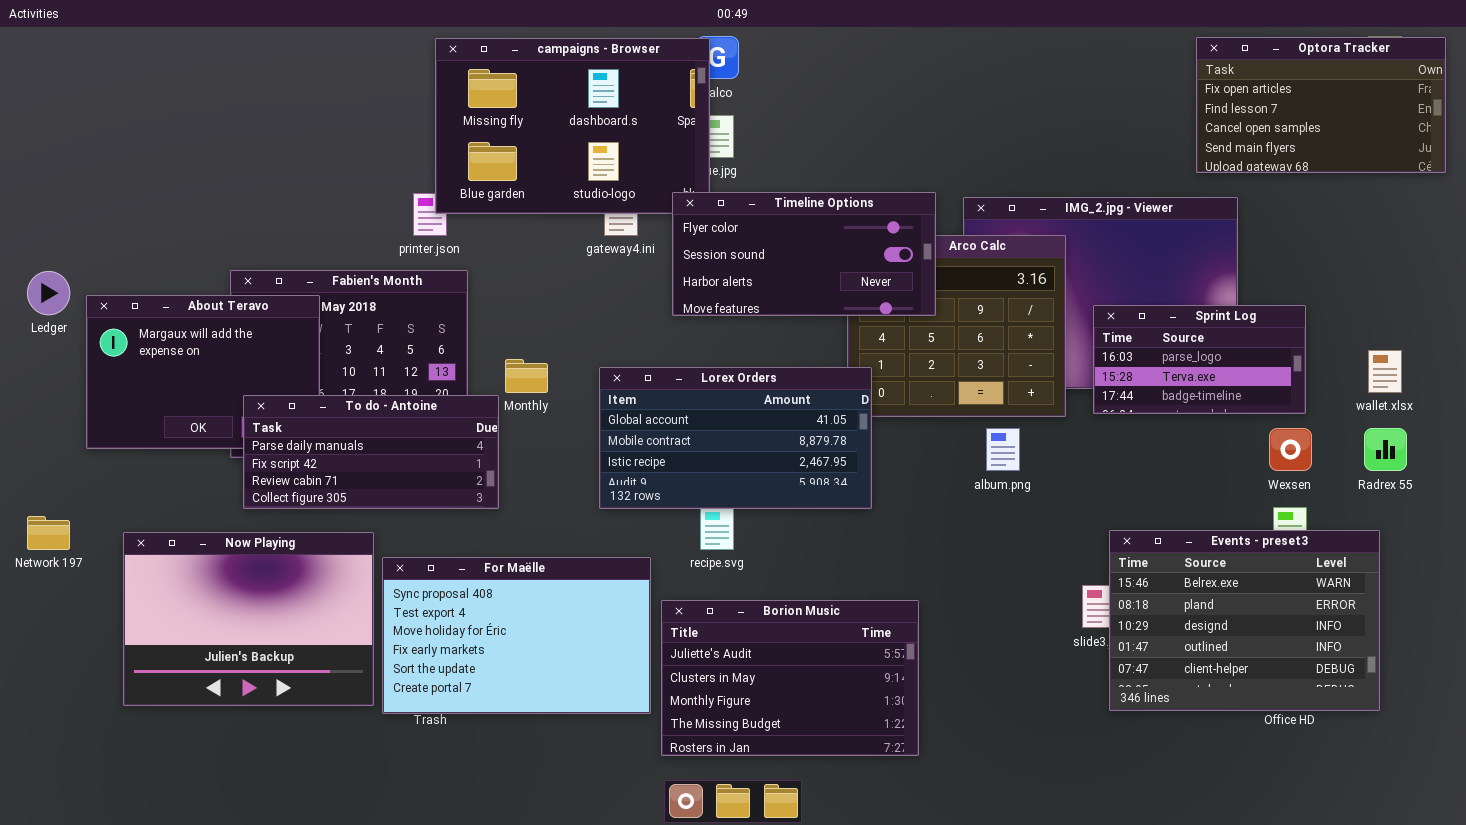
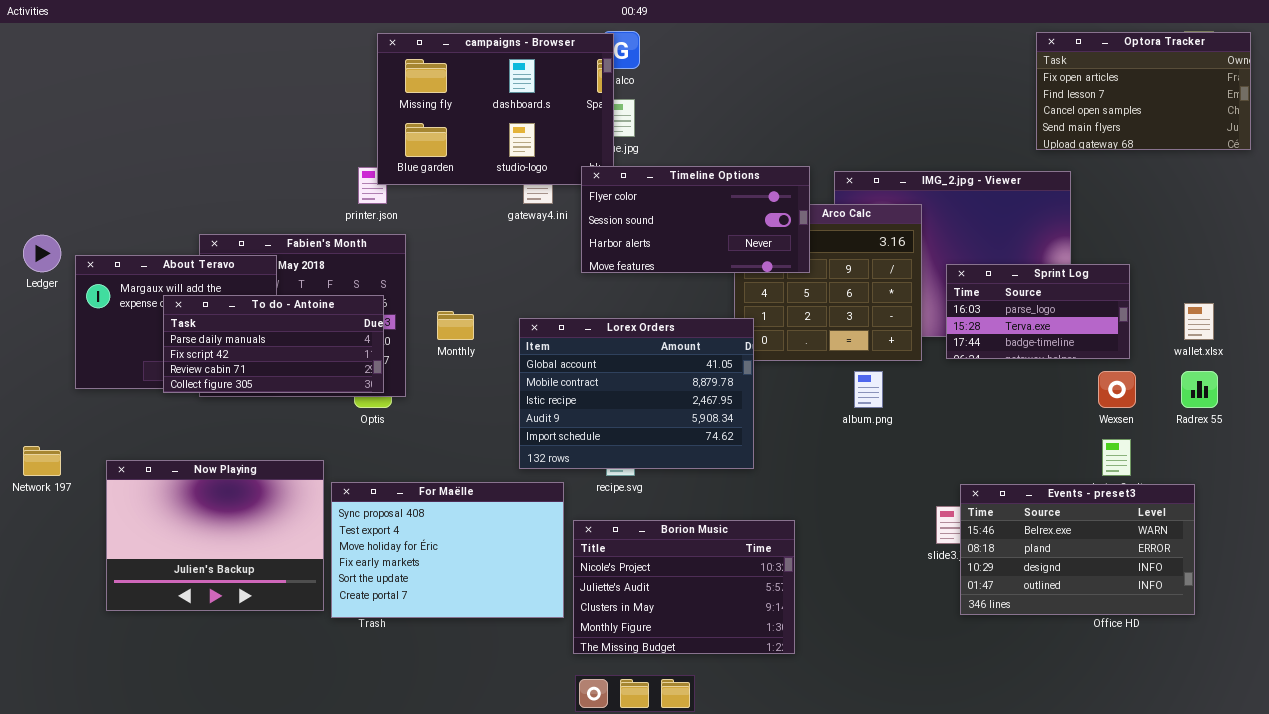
Lorex Orders: [599,367,872,509] -> [519,318,754,469], resized
To do - Antoine: [243,395,499,509] -> [163,295,384,393], moved
Events - preset3: [1109,530,1380,711] -> [960,484,1195,615], resized
Borion Music: [661,600,919,756] -> [573,520,795,654], scrolled up 1 row

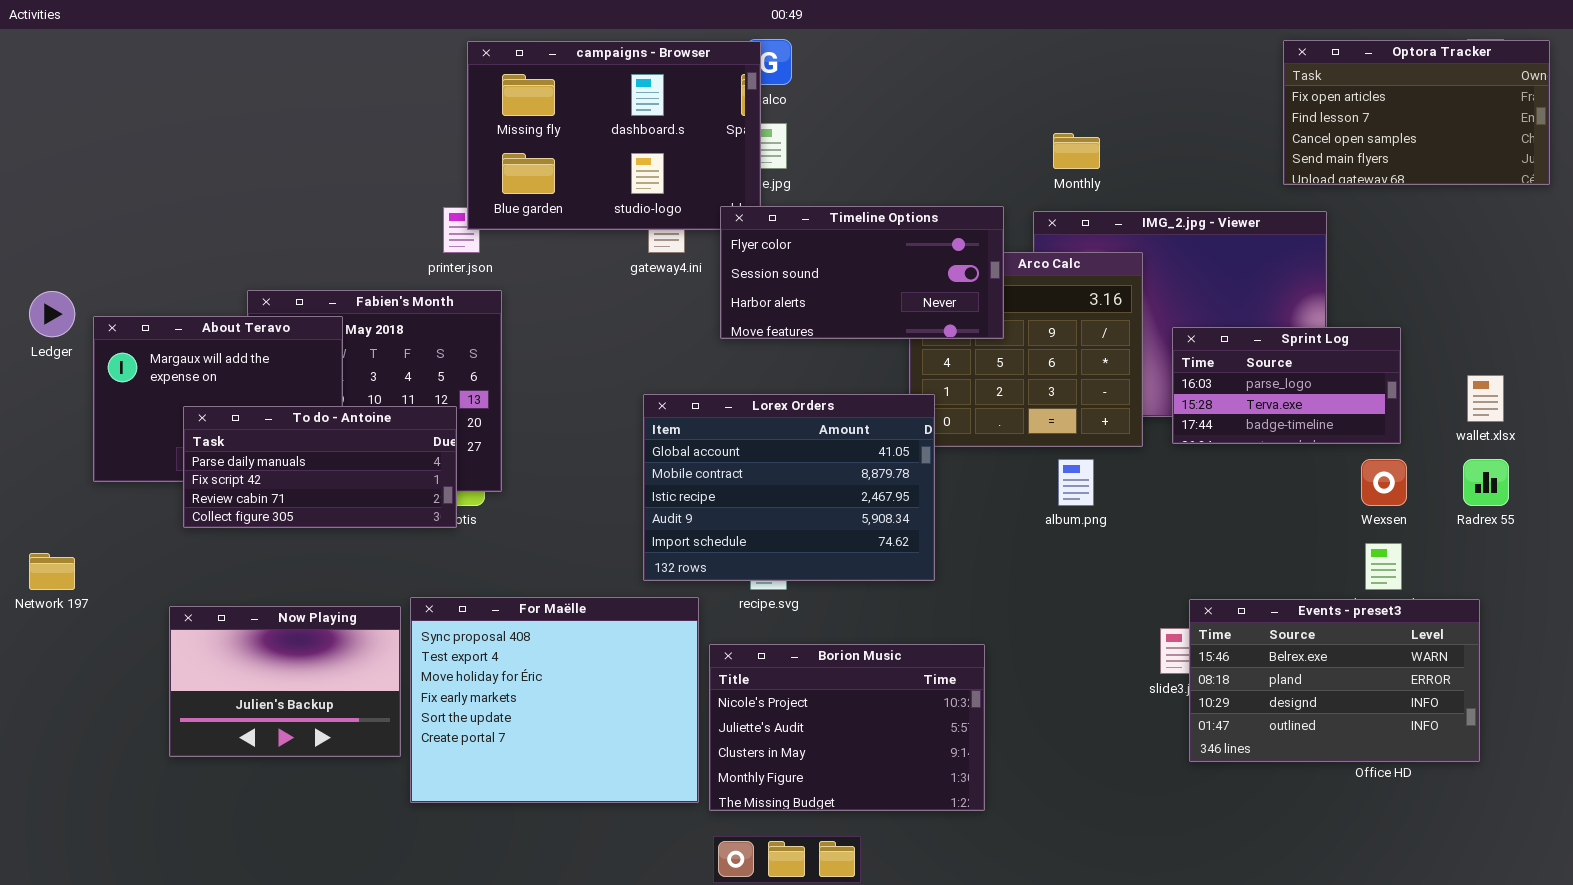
To do - Antoine: [163,295,384,393] -> [183,406,457,528], moved
Monthly: [437,311,474,340] -> [1053,133,1100,169], moved
Now Playing: [106,460,324,611] -> [169,606,401,757], resized
For Maëlle: [331,482,564,618] -> [410,597,699,803], resized

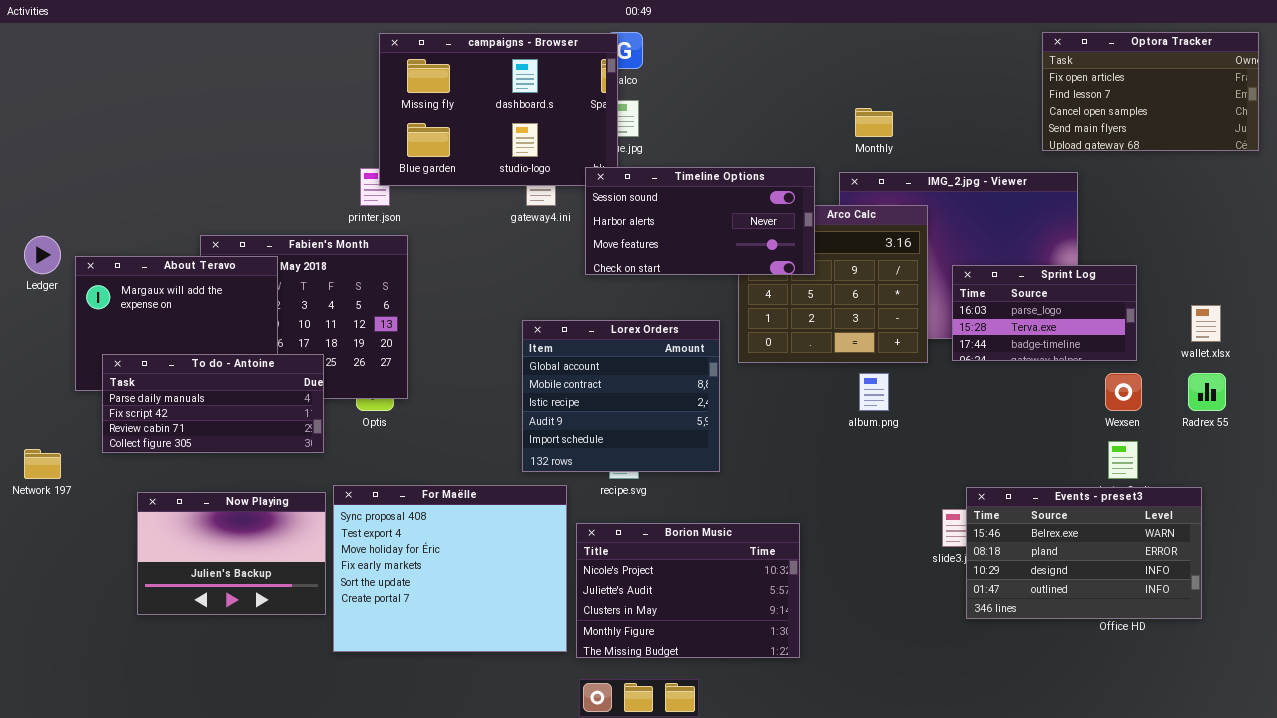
Timeline Options: [720,206,1004,339] -> [585,167,815,275], scrolled down 1 row
Lorex Orders: [643,394,935,581] -> [522,320,720,472], resized
To do - Antoine: [183,406,457,528] -> [102,354,324,453], moved

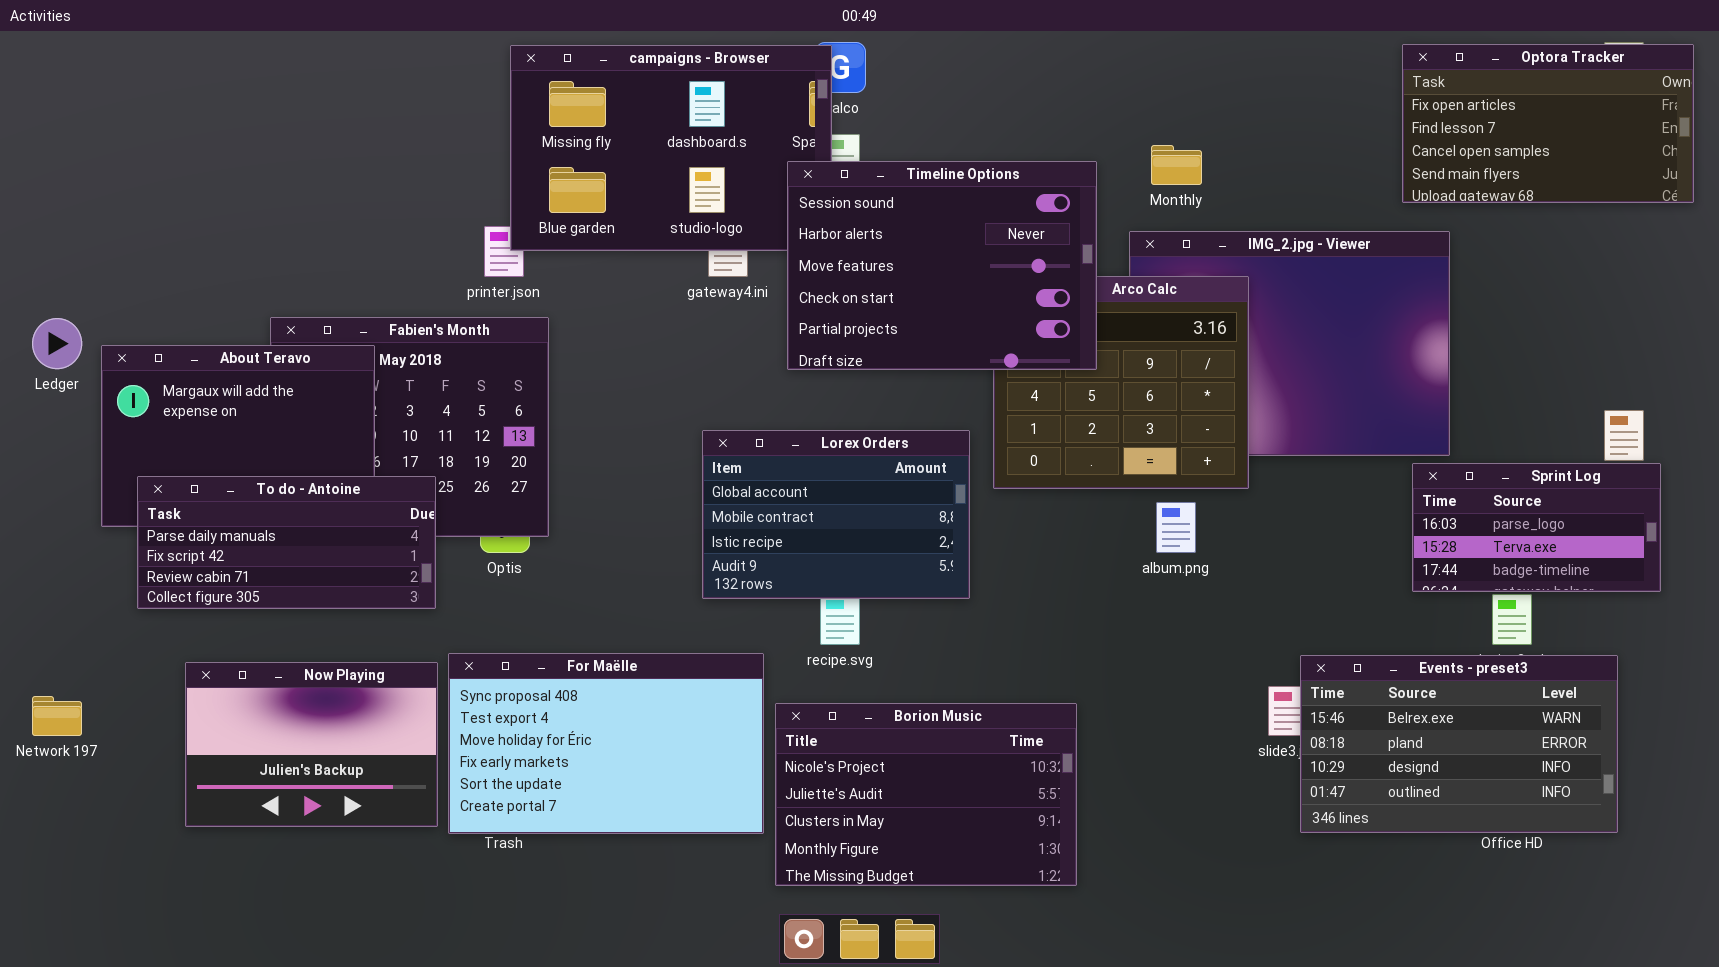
Timeline Options: [585,167,815,275] -> [787,161,1097,370], resized
Sprint Log: [952,265,1137,361] -> [1412,463,1661,592], moved
Lorex Orders: [522,320,720,472] -> [702,430,970,599], resized
Network 197: [24,449,61,479] -> [32,696,82,736], moved
For Maëlle: [333,485,567,652] -> [448,653,764,834], resized

